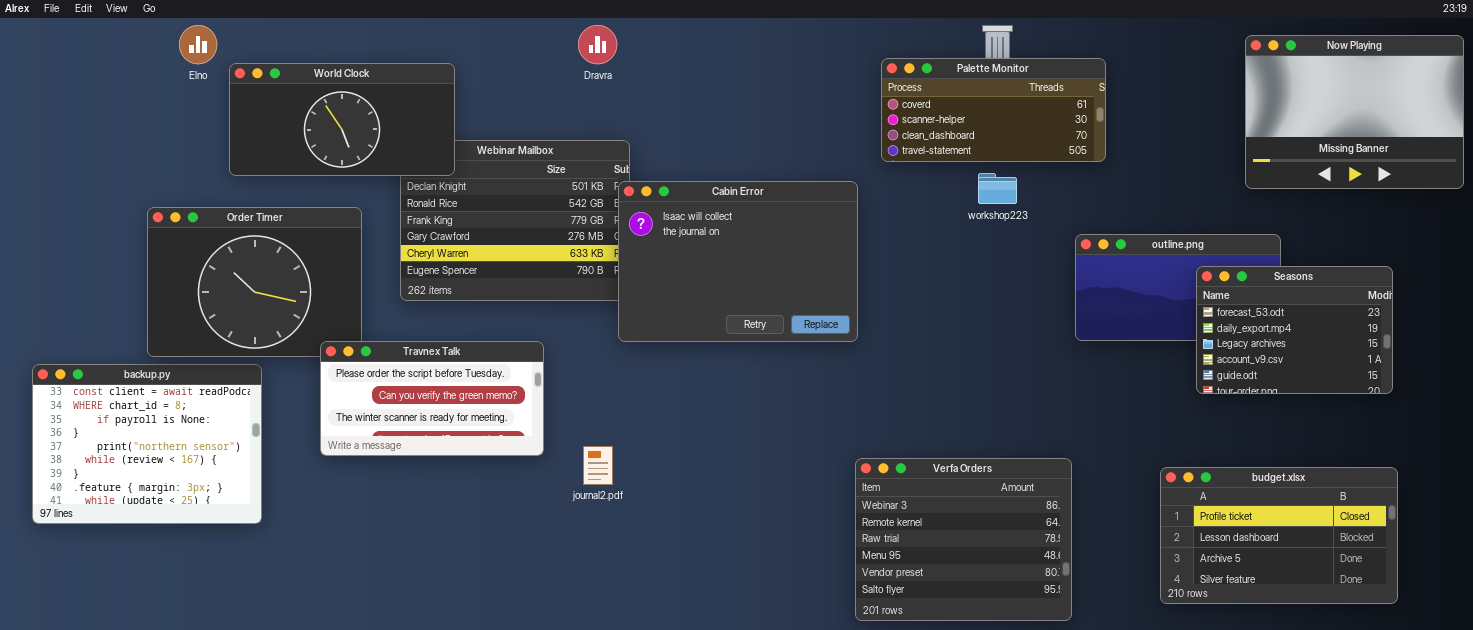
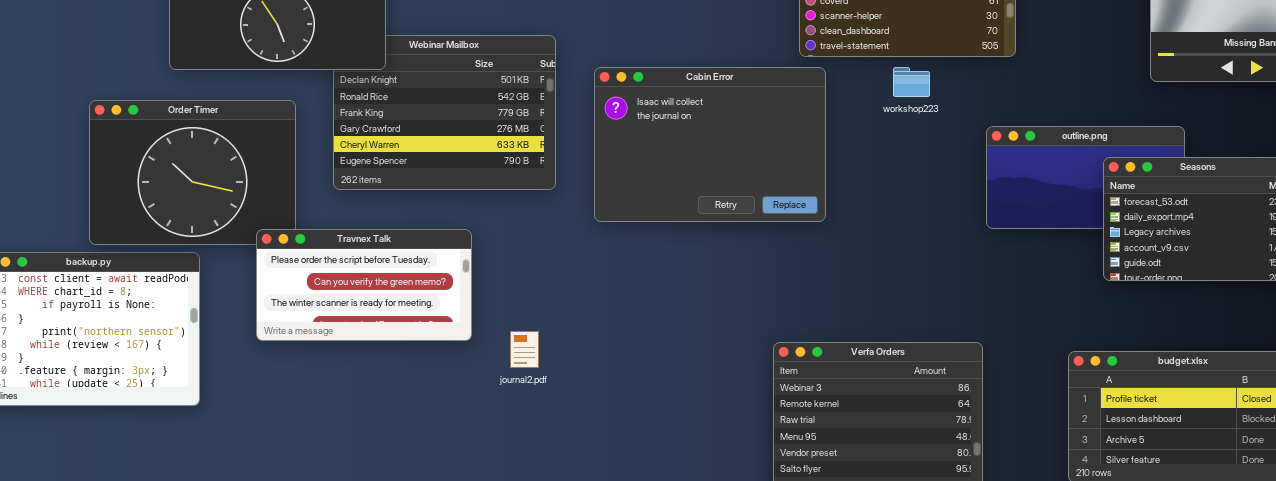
Cabin Error: [618,181,858,342] -> [594,67,826,222], moved

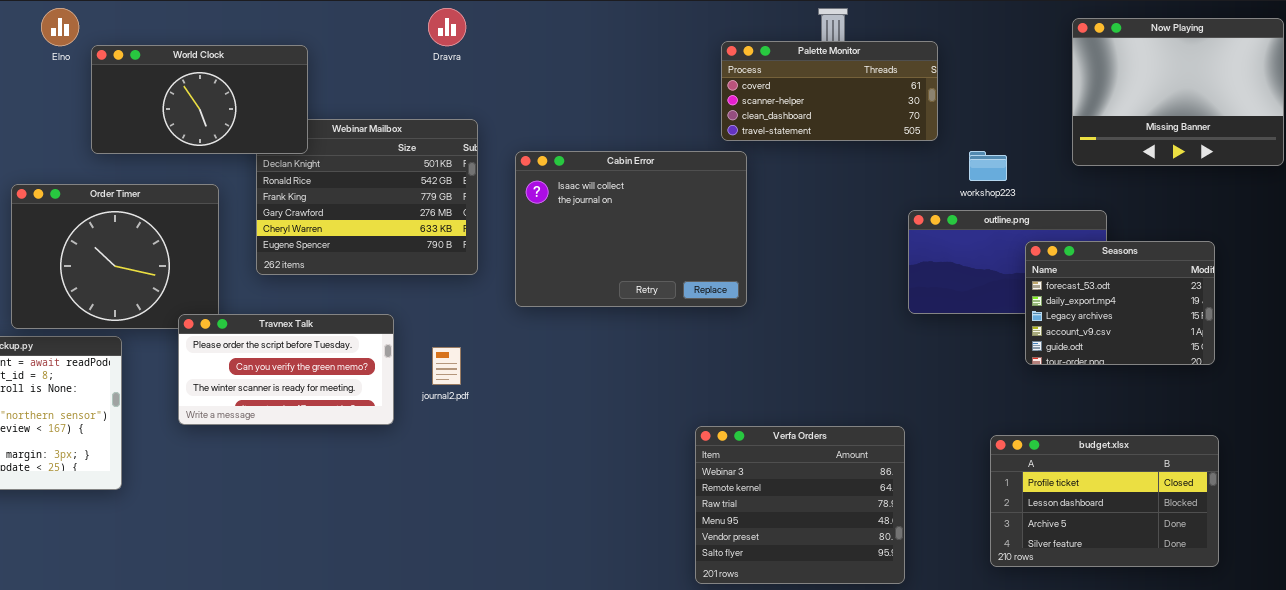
workshop223: [893,67,930,97] -> [969,151,1007,181], moved
journal2.pdf: [510,331,539,368] -> [432,347,461,385], moved

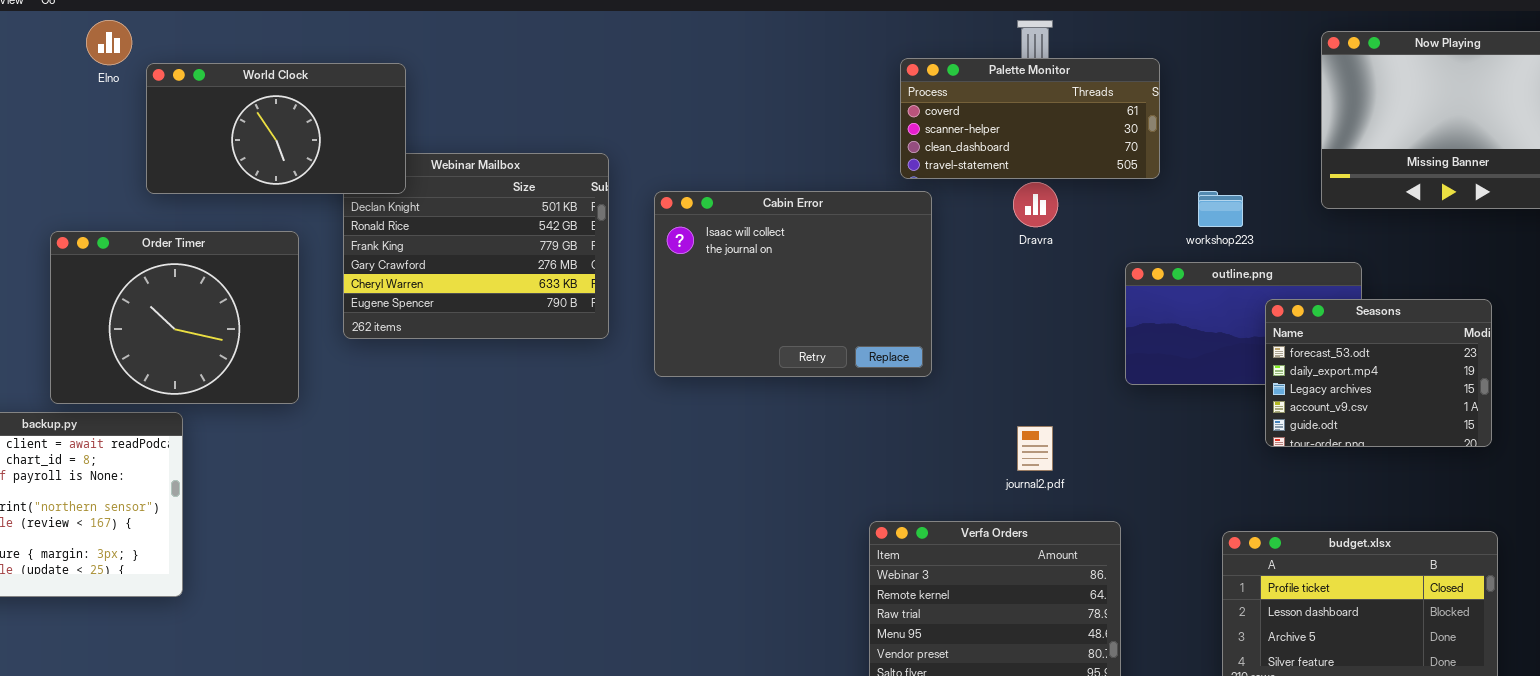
Dravra: [428,8,466,46] -> [1013,182,1058,227], moved
Travnex Talk: [178,314,394,425] -> none, closed
journal2.pdf: [432,347,461,385] -> [1017,426,1053,471], moved

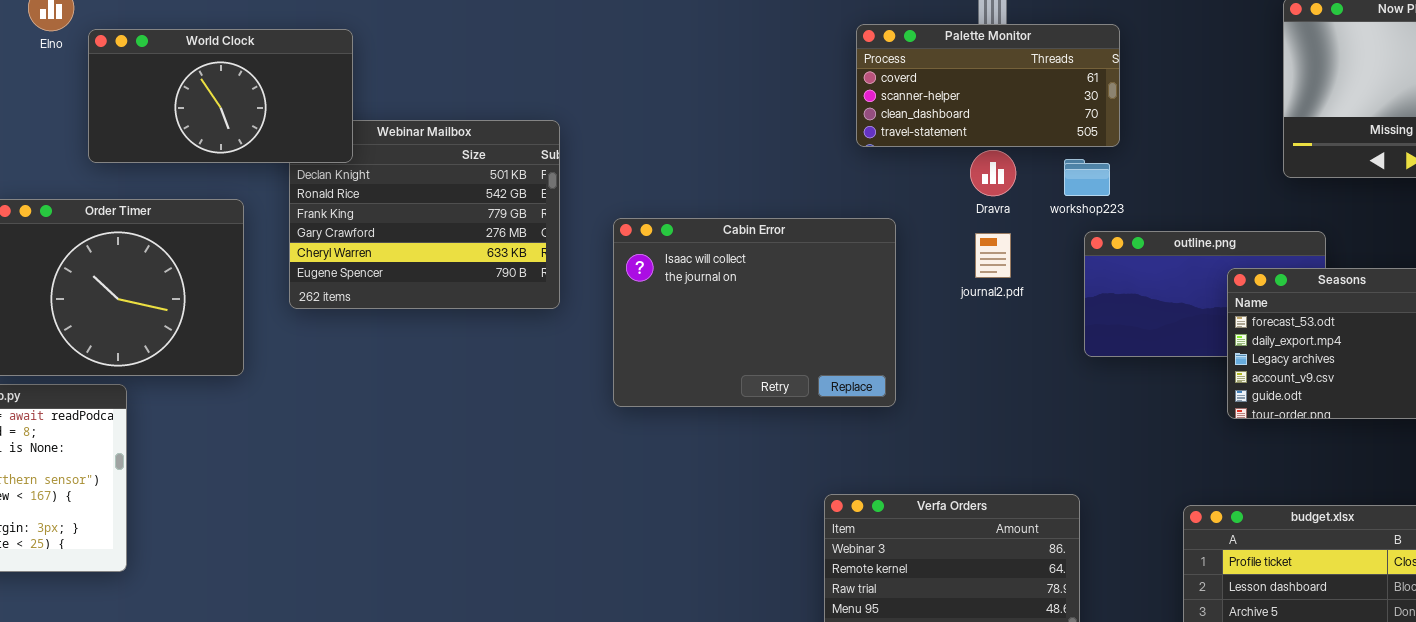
Cabin Error: [654,191,932,377] -> [613,218,896,407], moved
workshop223: [1198,191,1243,227] -> [1064,159,1110,196], moved
journal2.pdf: [1017,426,1053,471] -> [975,233,1011,278], moved

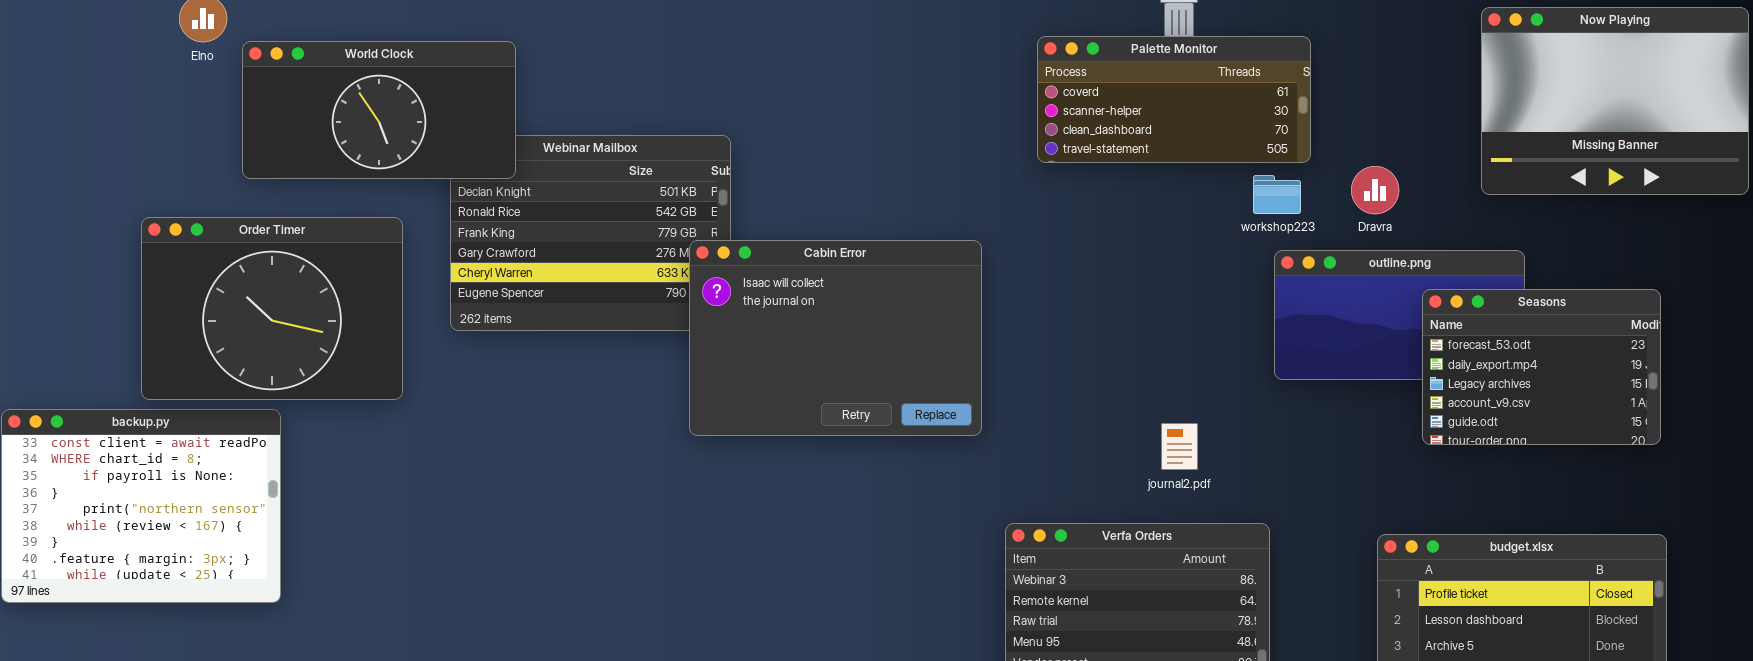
Dravra: [970,150,1016,196] -> [1351,166,1399,214], moved
Cabin Error: [613,218,896,407] -> [689,240,982,436], moved
journal2.pdf: [975,233,1011,278] -> [1161,423,1198,470], moved

